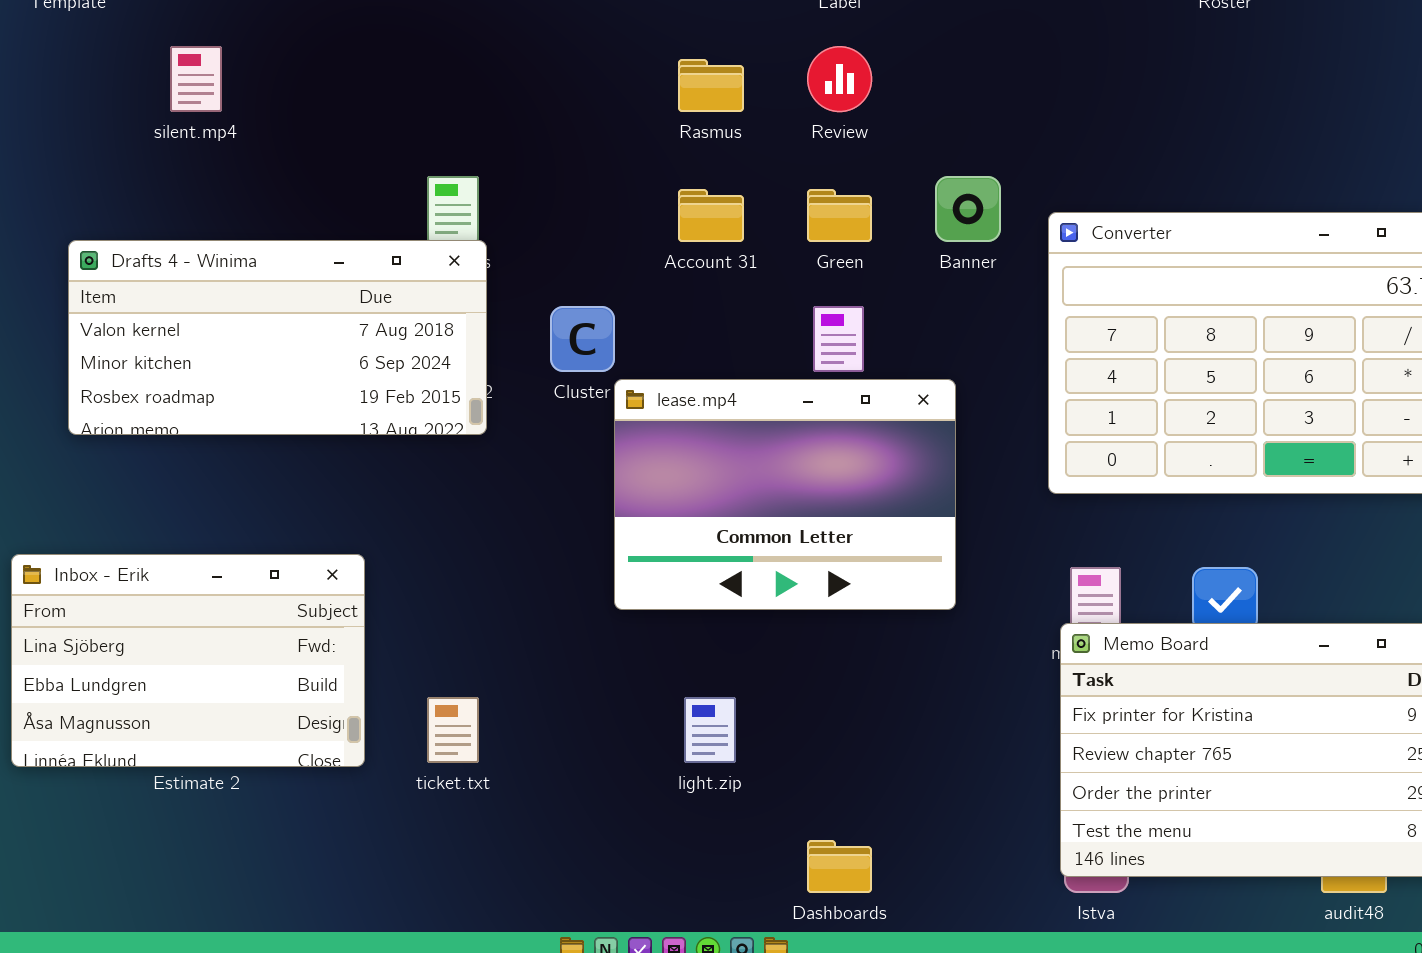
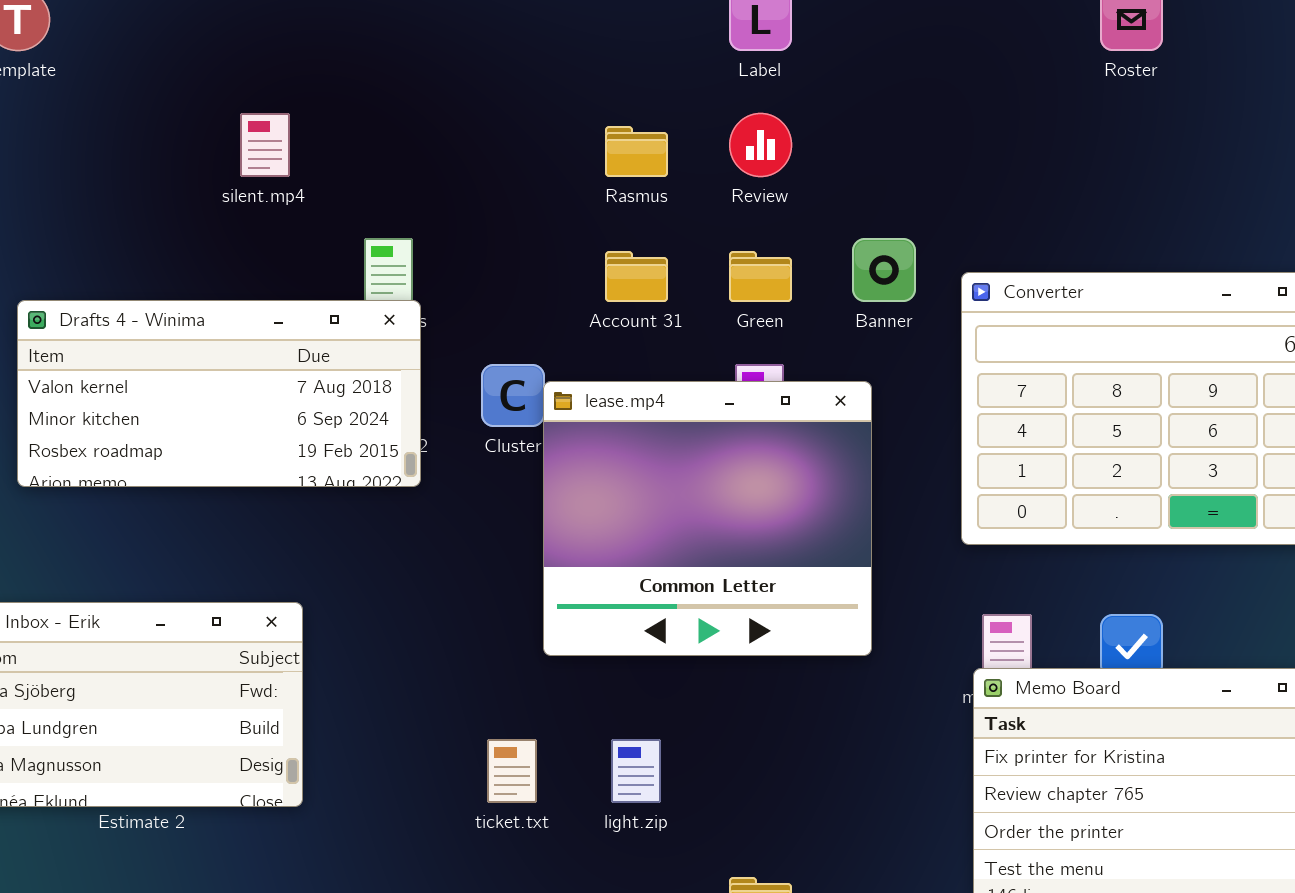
silent.mp4: [170,46,222,112] -> [240,113,290,177], moved
lease.mp4: [614,379,956,610] -> [543,381,872,656], resized
ticket.txt: [427,697,479,763] -> [487,739,537,803], moved

